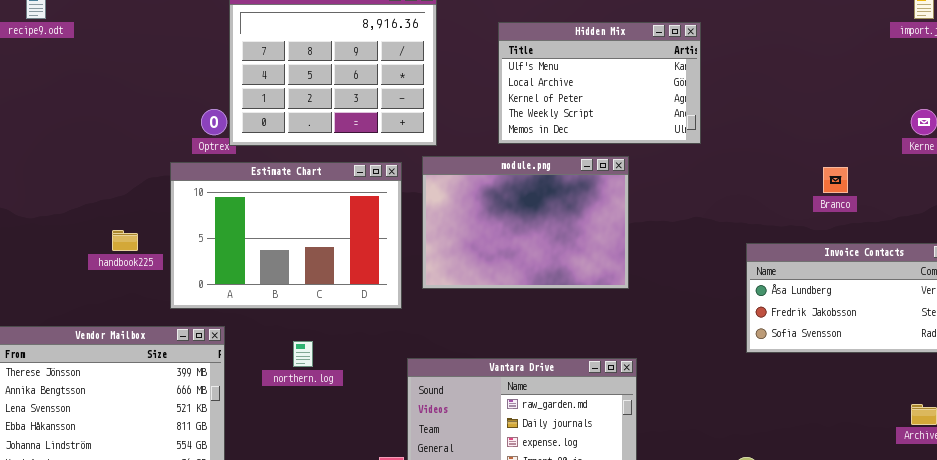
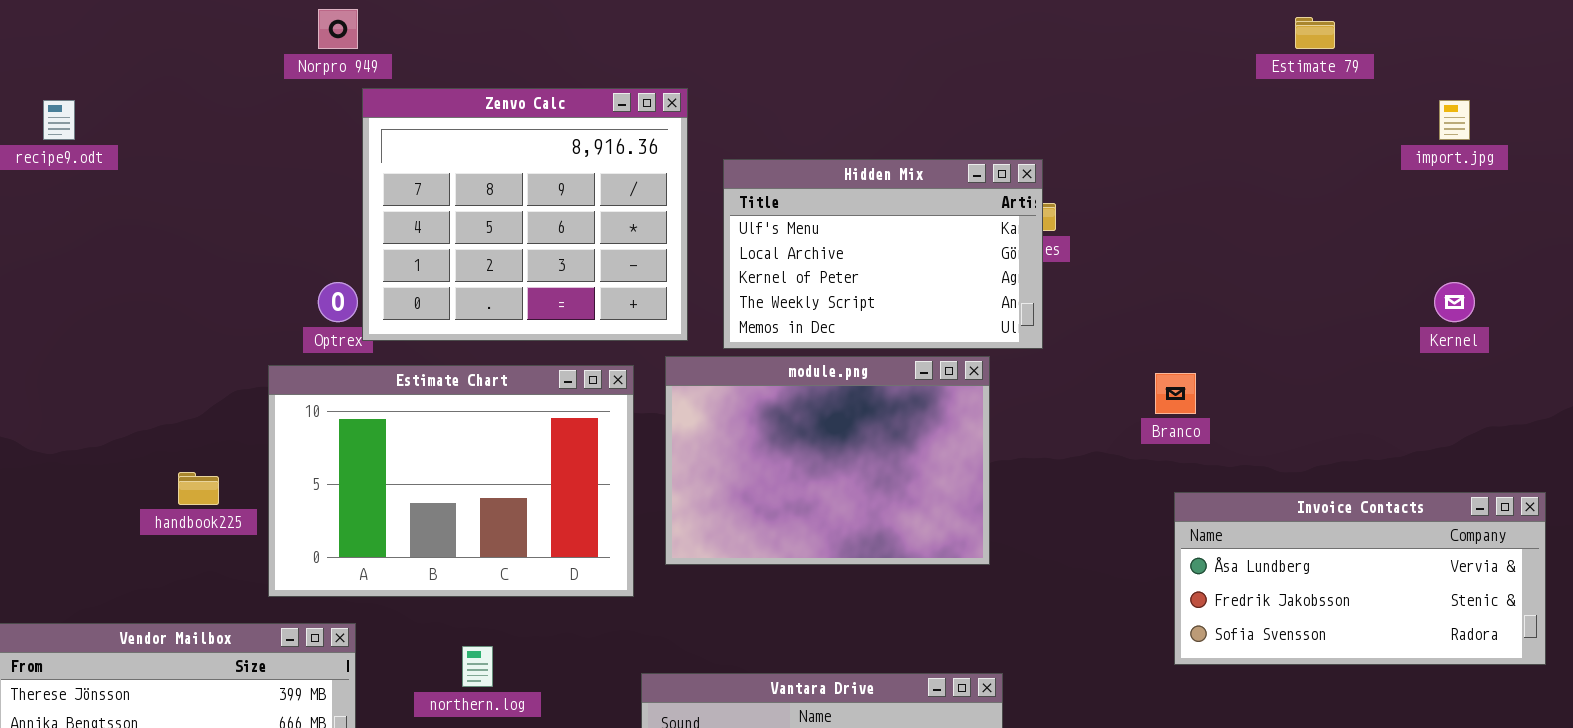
Hidden Mix: [498,22,701,144] -> [723,159,1043,349], moved
Branco: [823,167,848,193] -> [1155,373,1196,414], moved

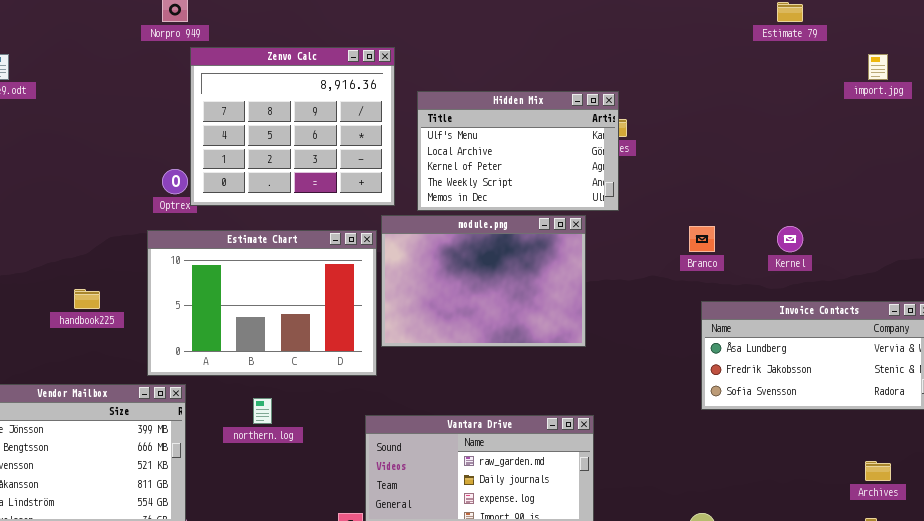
Kernel: [1434,282,1475,322] -> [777,226,803,252], moved
Estimate Chart: [268,365,634,597] -> [147,230,377,376], moved

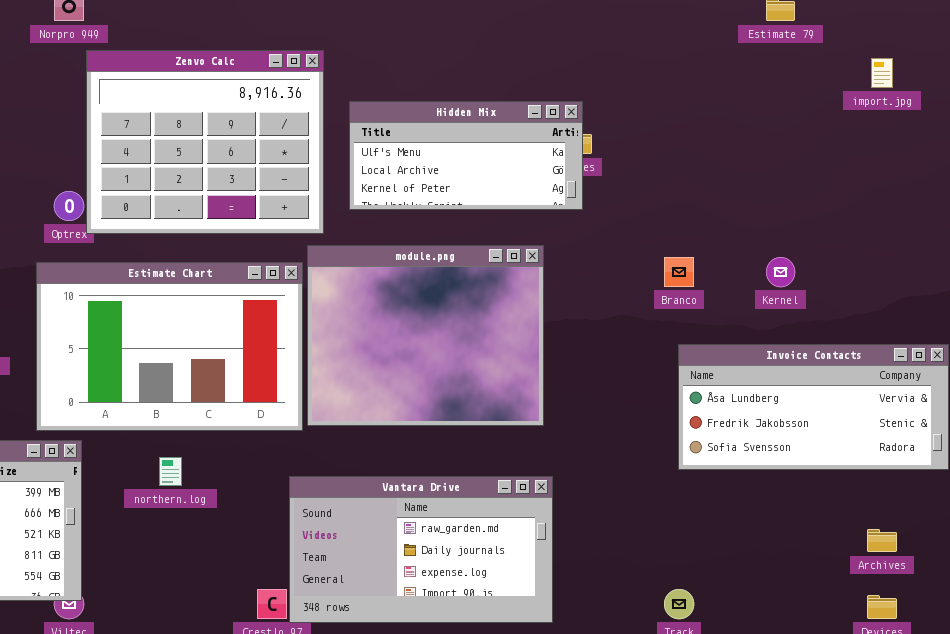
Hidden Mix: [417,91,619,211] -> [349,101,583,210], resized
module.png: [381,215,586,347] -> [307,245,544,426], resized

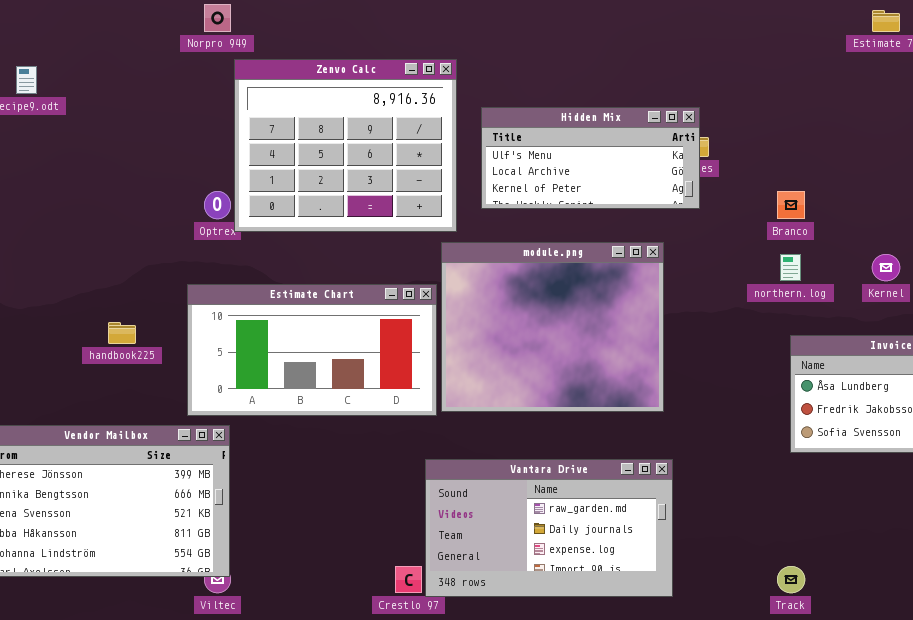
Branco: [664,257,694,287] -> [777,191,805,219], moved
Estimate Chart: [36,262,303,431] -> [187,284,437,416], resized
northern.log: [159,457,182,486] -> [780,254,801,281], moved

